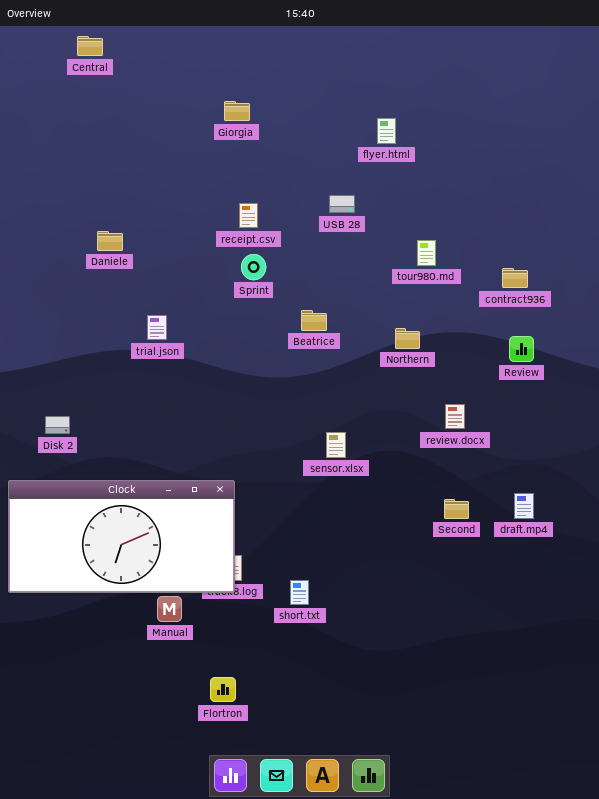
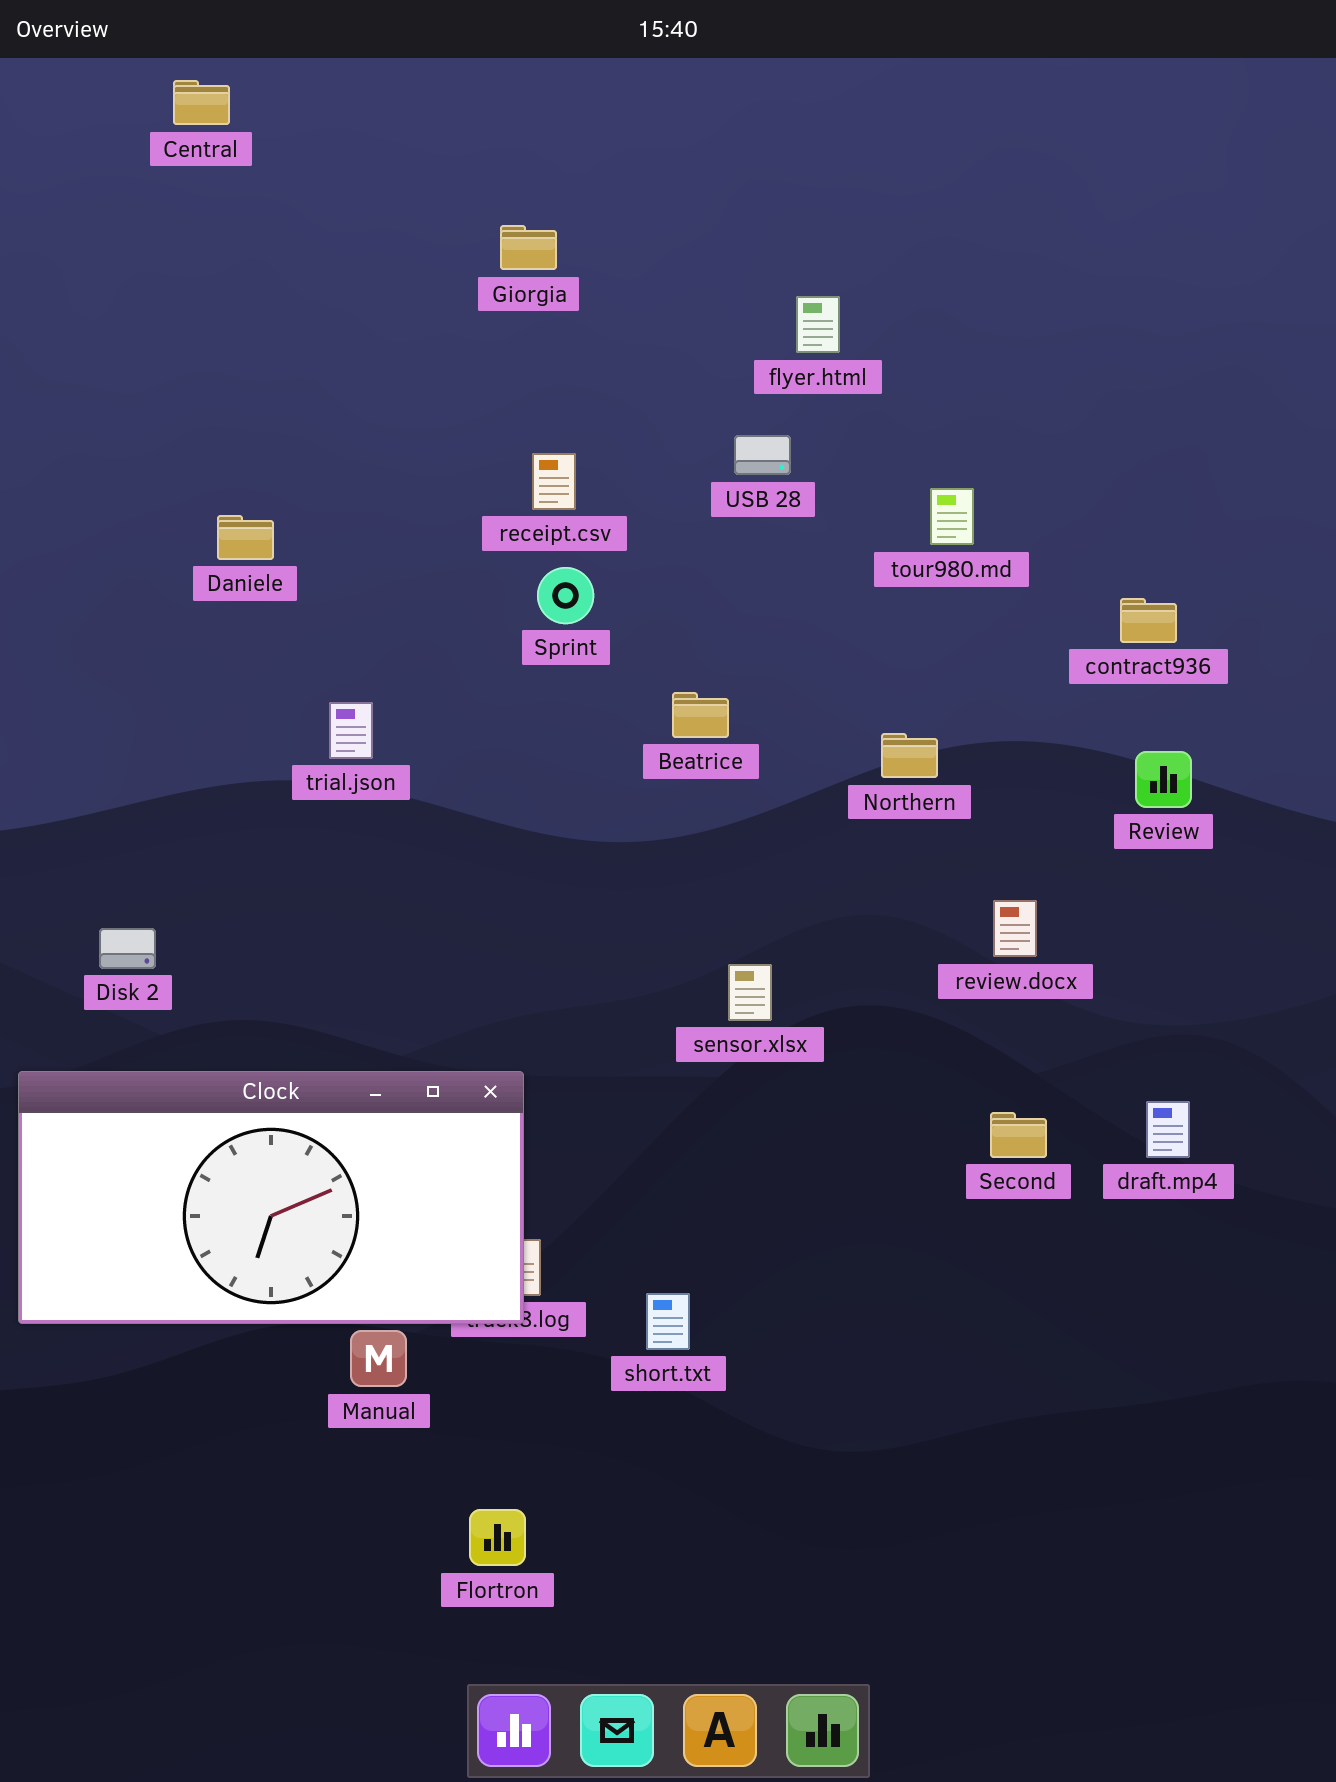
flyer.html: [377,118,396,144] -> [796,296,840,353], moved
tour980.md: [417,240,436,266] -> [930,488,974,545], moved

